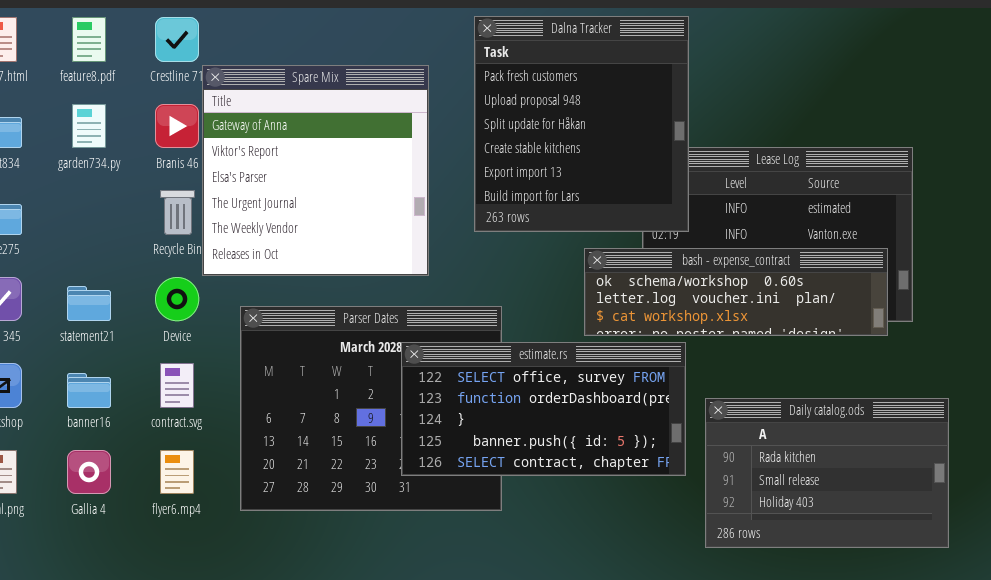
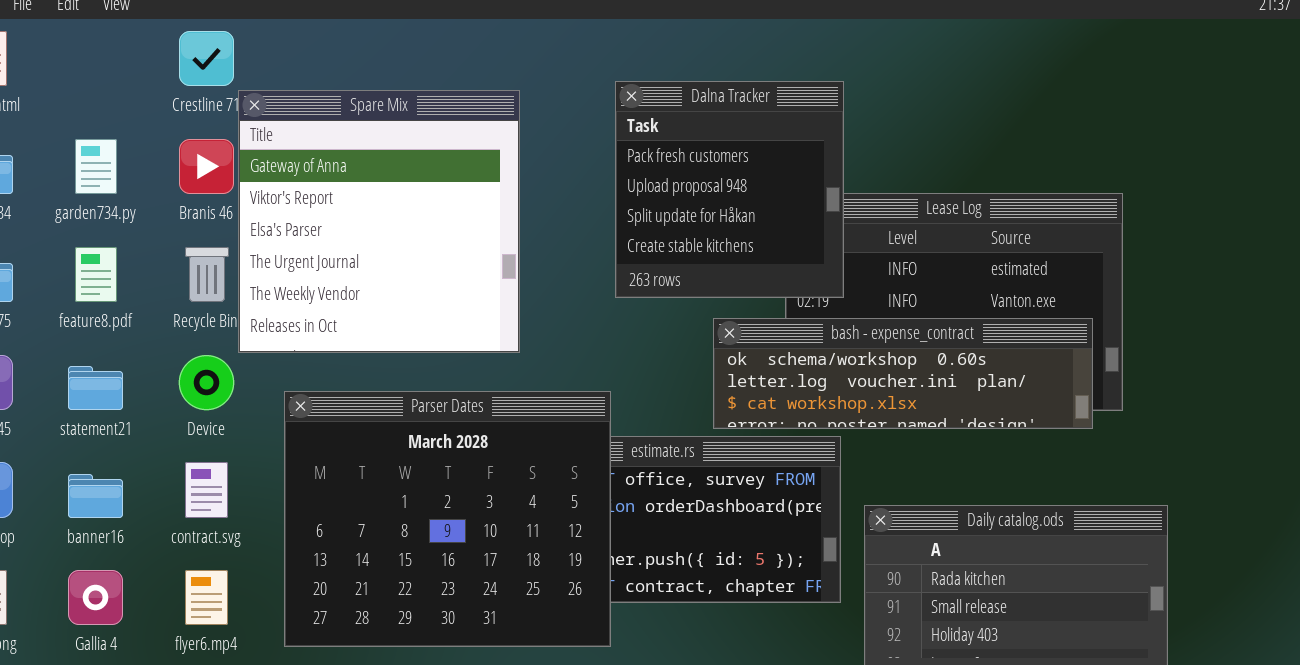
Dalna Tracker: [474,16,689,232] -> [615,81,844,298], resized
feature8.pdf: [72,17,106,62] -> [75,247,117,302], moved
Parser Dates: [240,306,502,511] -> [284,391,611,647], raised

